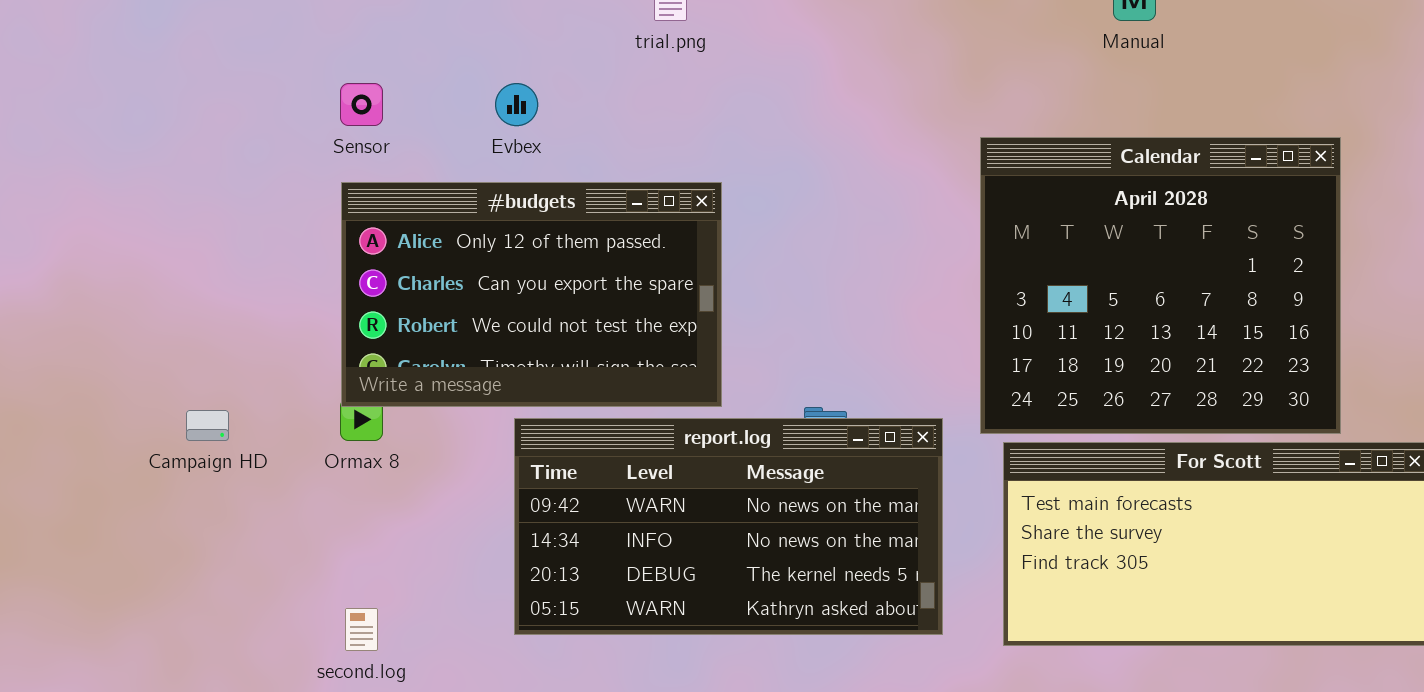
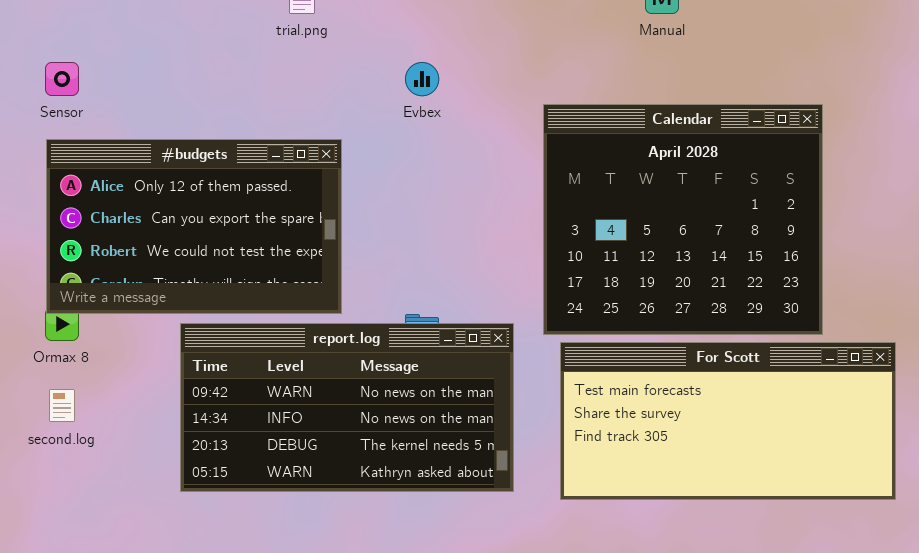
Evbex: [495,83,538,126] -> [405,62,439,96], moved
second.log: [345,608,378,651] -> [49,389,75,422], moved

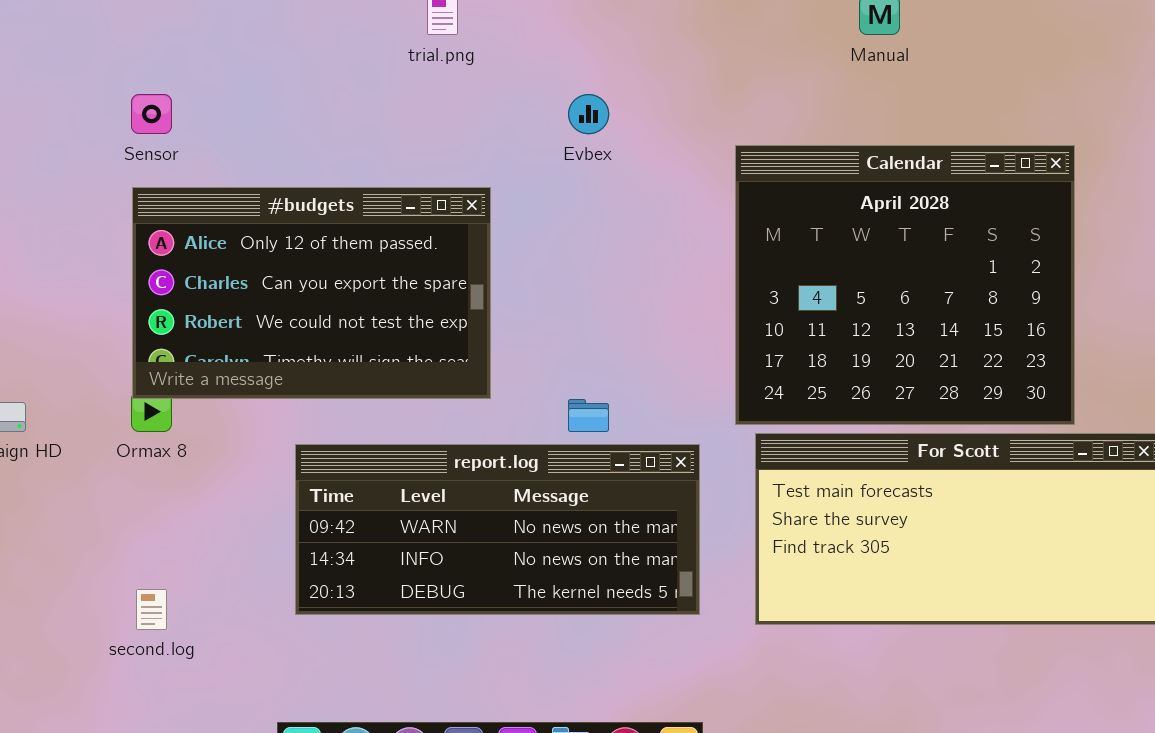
report.log: [180,323,514,492] -> [295,444,700,615], resized
second.log: [49,389,75,422] -> [136,589,167,630], moved

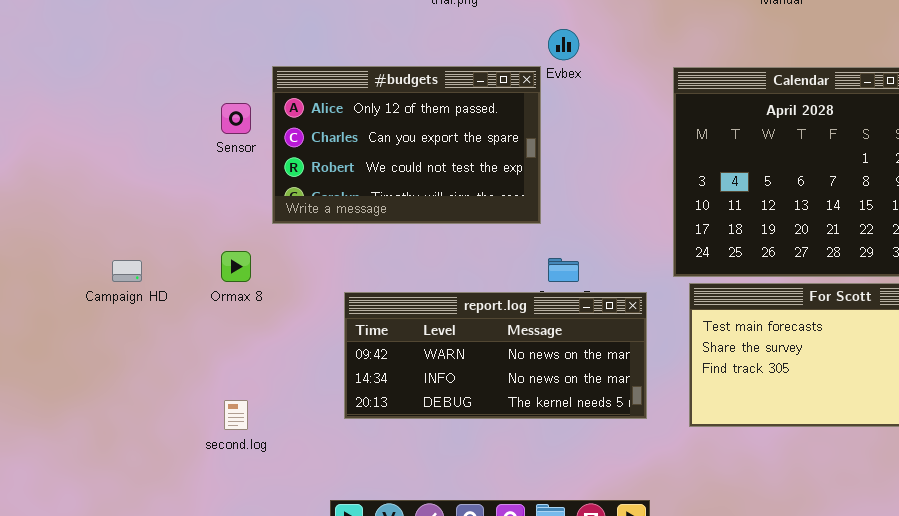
Sensor: [131,94,172,134] -> [221,103,251,134], moved
#budgets: [132,187,491,399] -> [272,66,541,224], moved

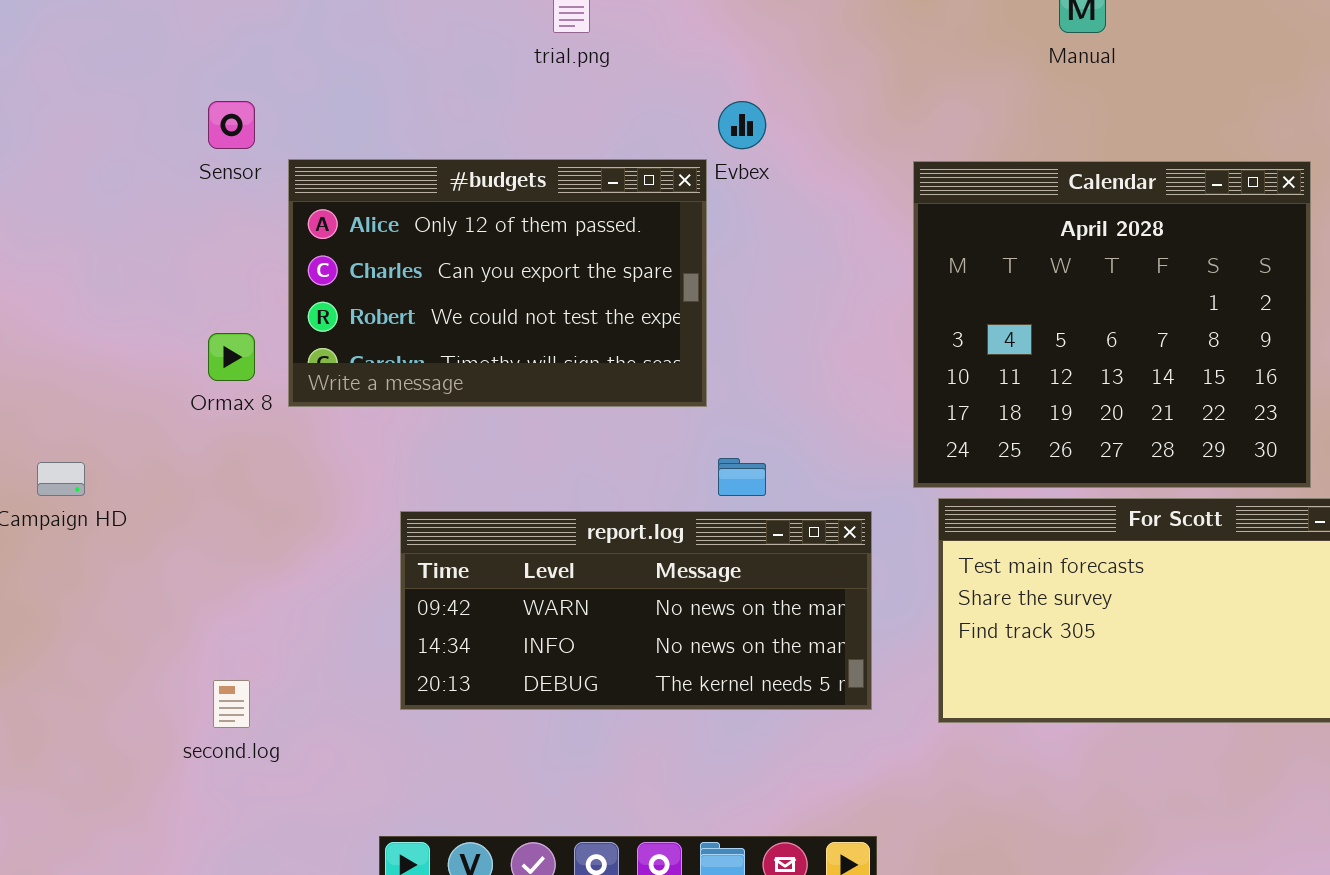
Sensor: [221,103,251,134] -> [208,101,255,149], moved
Ormax 8: [221,251,251,282] -> [208,333,255,381], moved

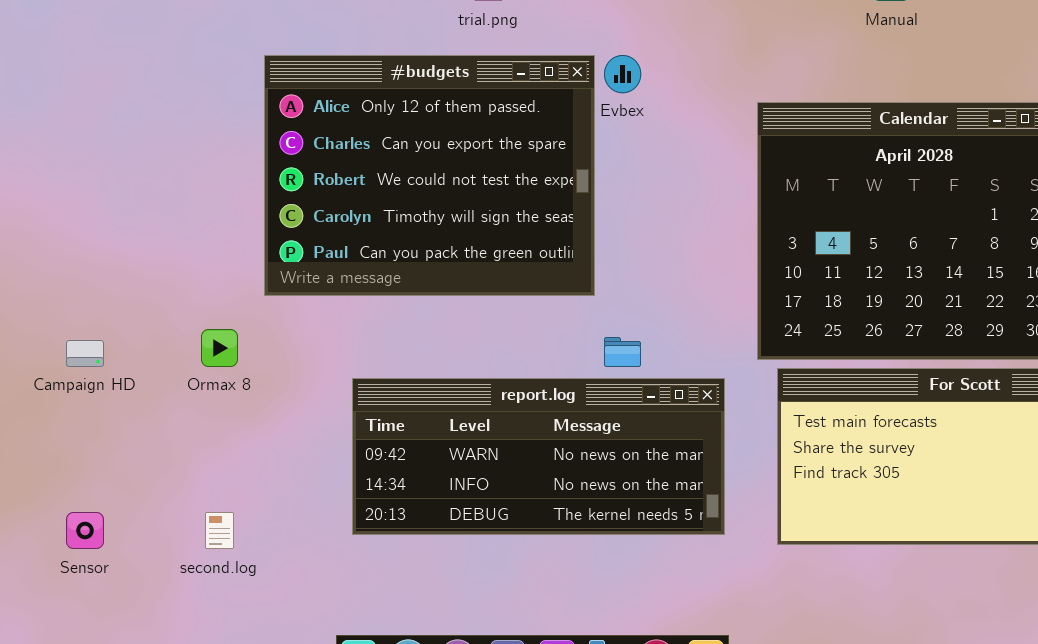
Sensor: [208,101,255,149] -> [66,512,104,549], moved
#budgets: [288,159,707,407] -> [264,55,595,296], resized
Ormax 8: [208,333,255,381] -> [201,329,238,367], moved

